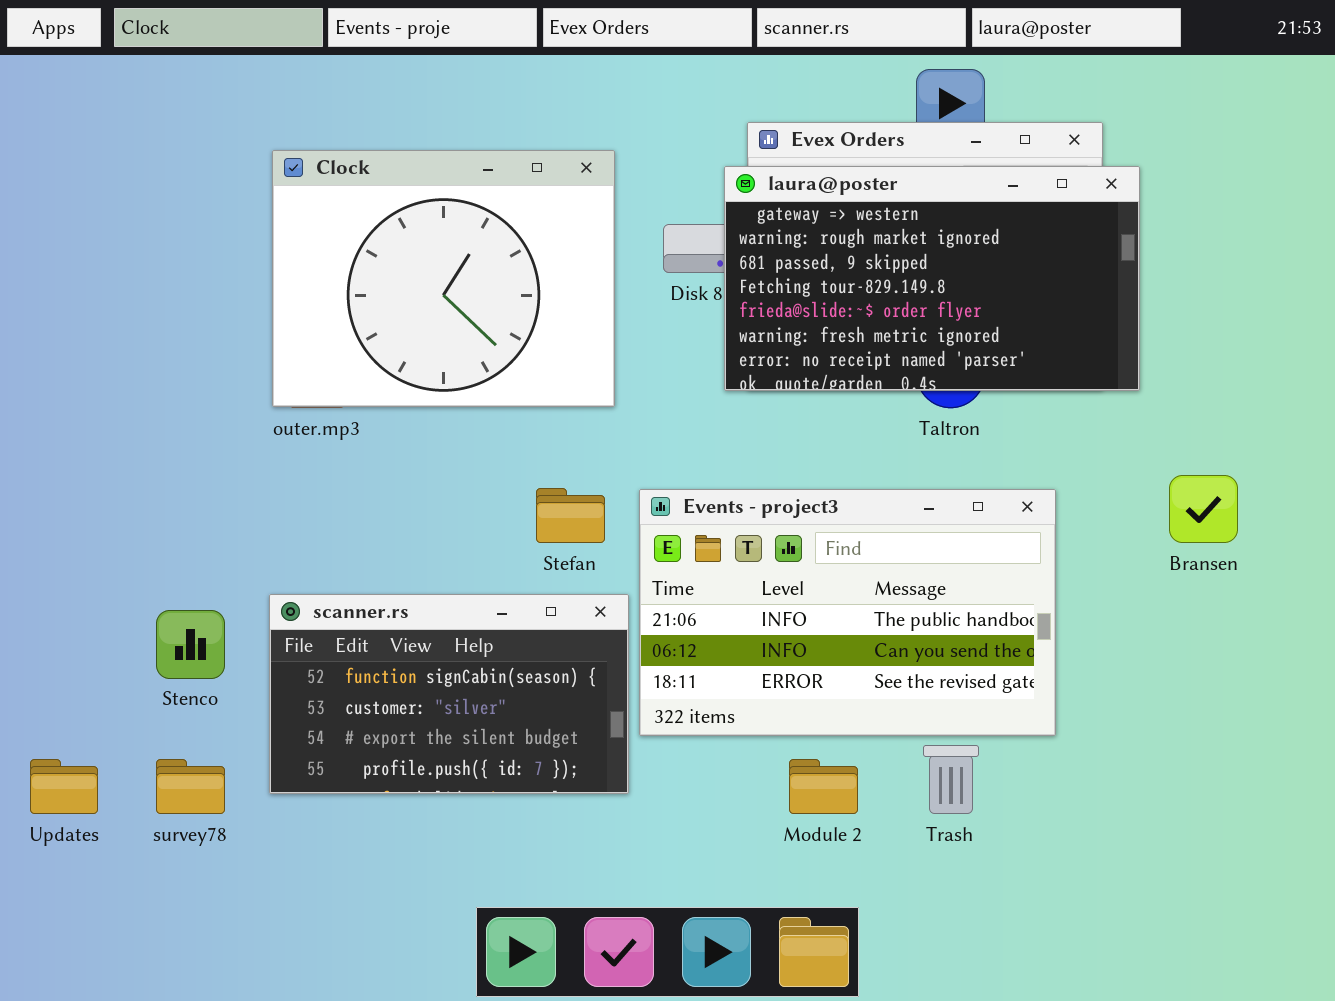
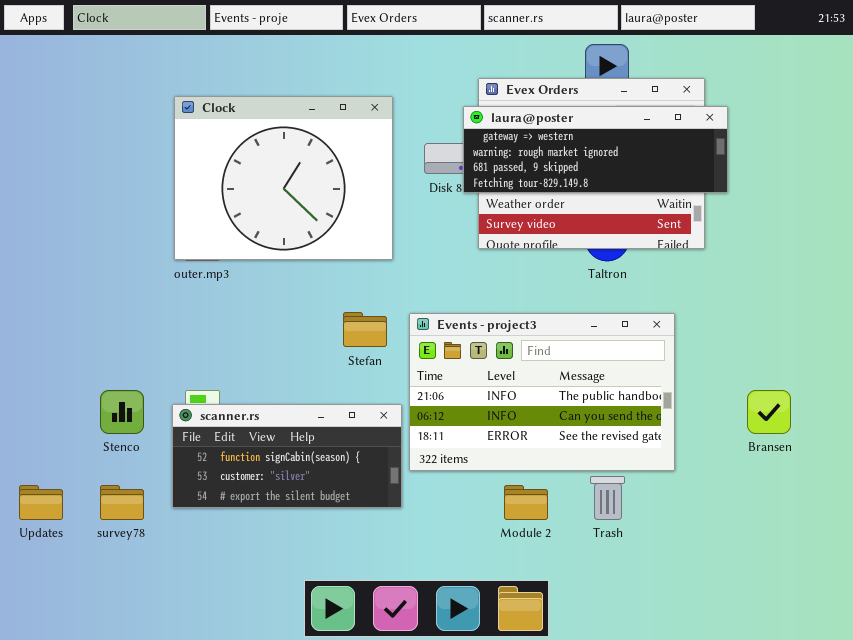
laura@poster: [724,166,1140,391] -> [463,106,728,193], resized
Bransen: [1169,475,1238,543] -> [747,390,791,434], moved
scanner.rs: [269,594,629,794] -> [172,404,402,508], resized

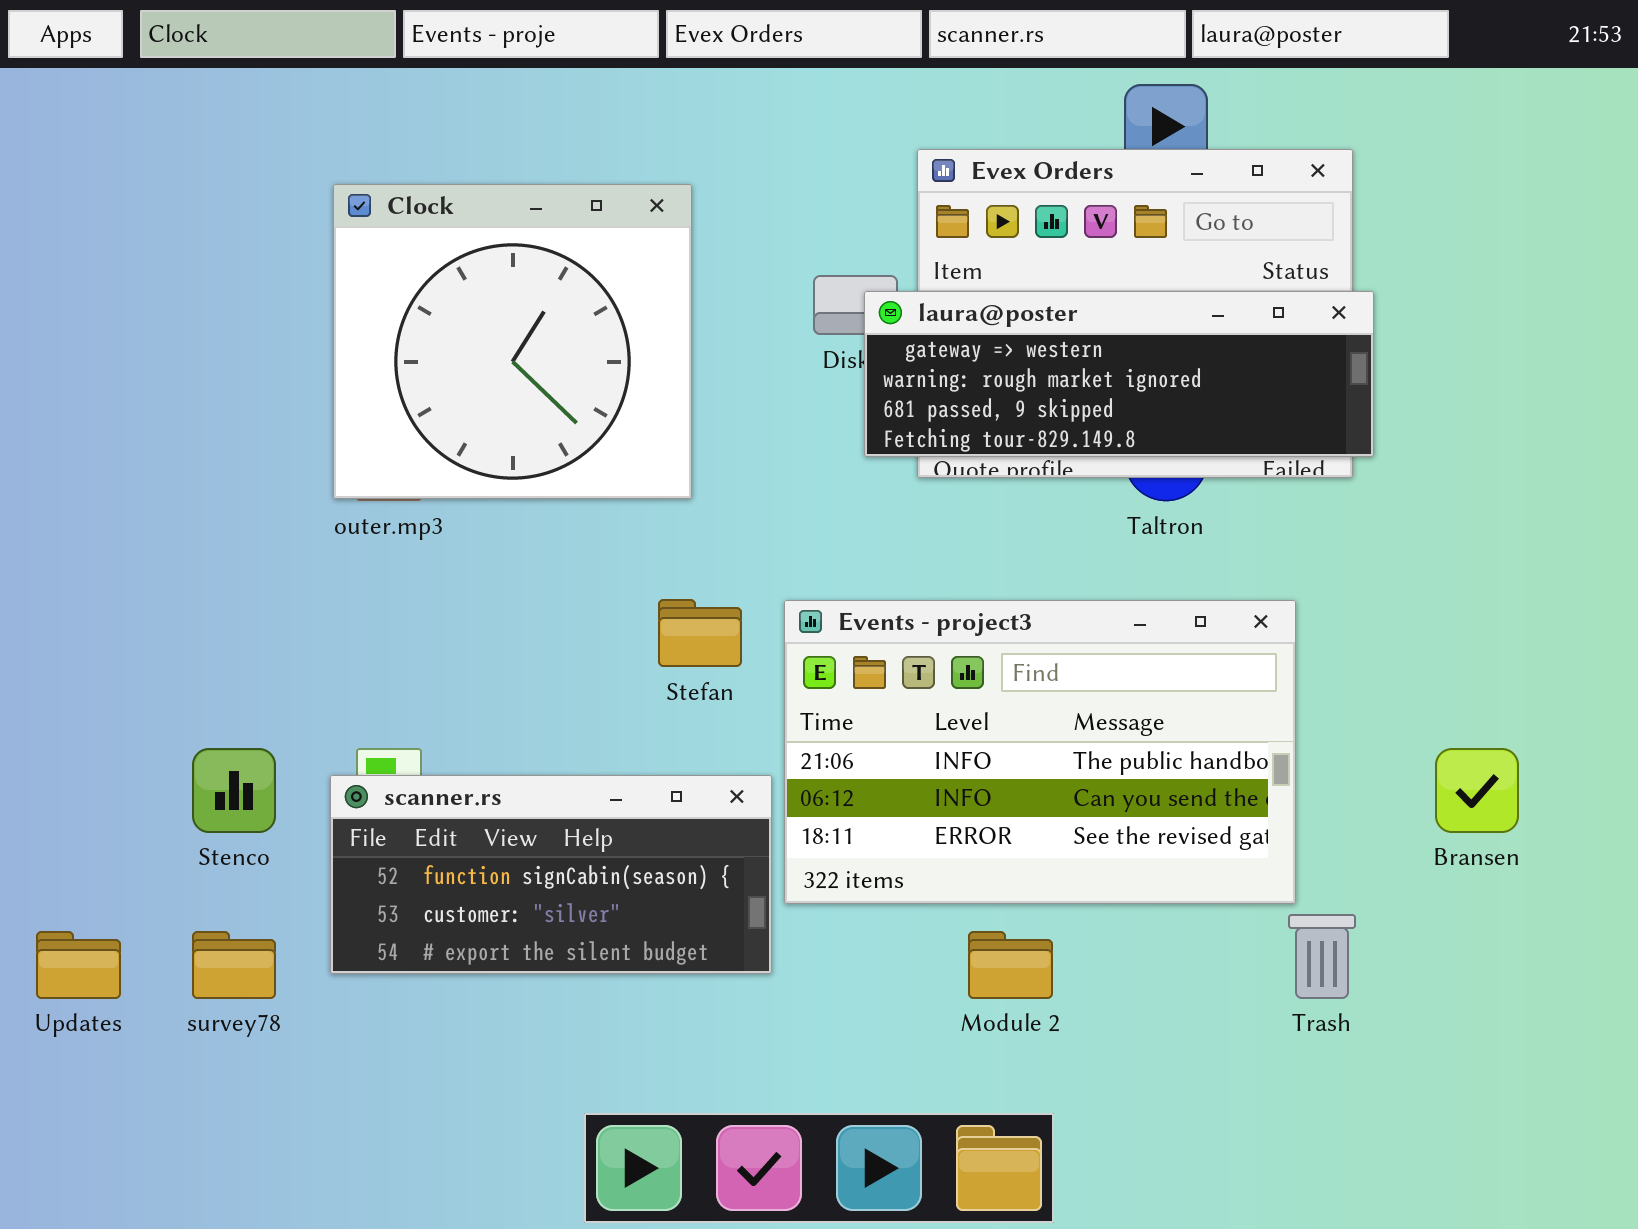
Clock: [174,96,393,260] -> [333,184,692,499], resized
laura@poster: [463,106,728,193] -> [864,291,1374,457], moved
Trash: [590,476,625,520] -> [1288,914,1356,999], moved

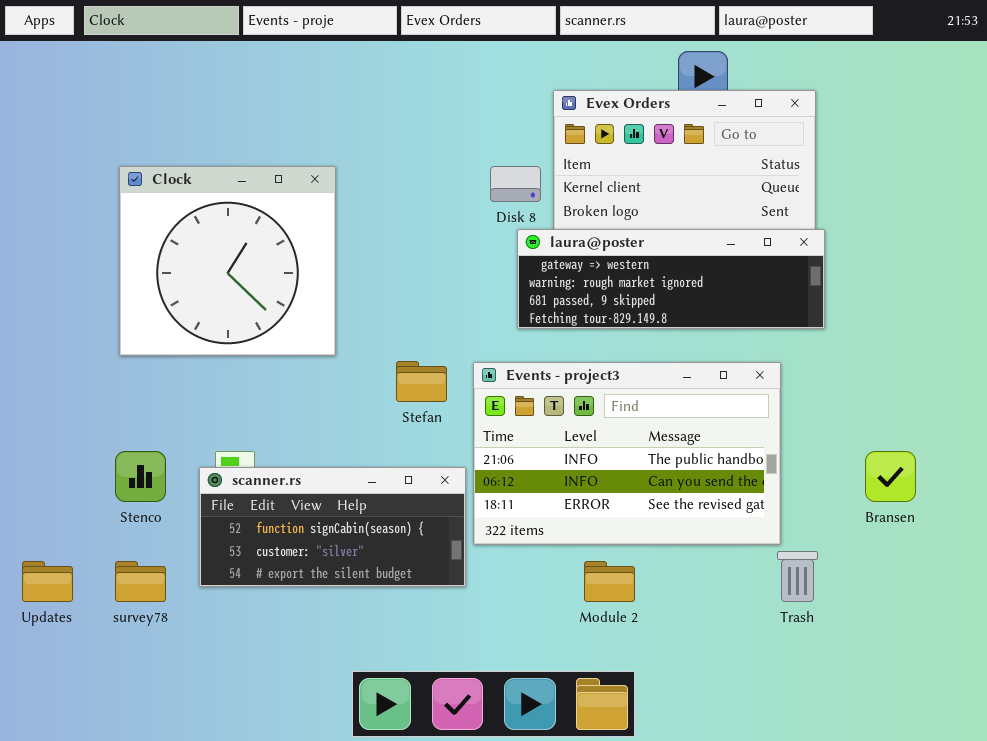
Clock: [333,184,692,499] -> [119,166,336,356], moved
laura@poster: [864,291,1374,457] -> [517,229,825,329], moved

